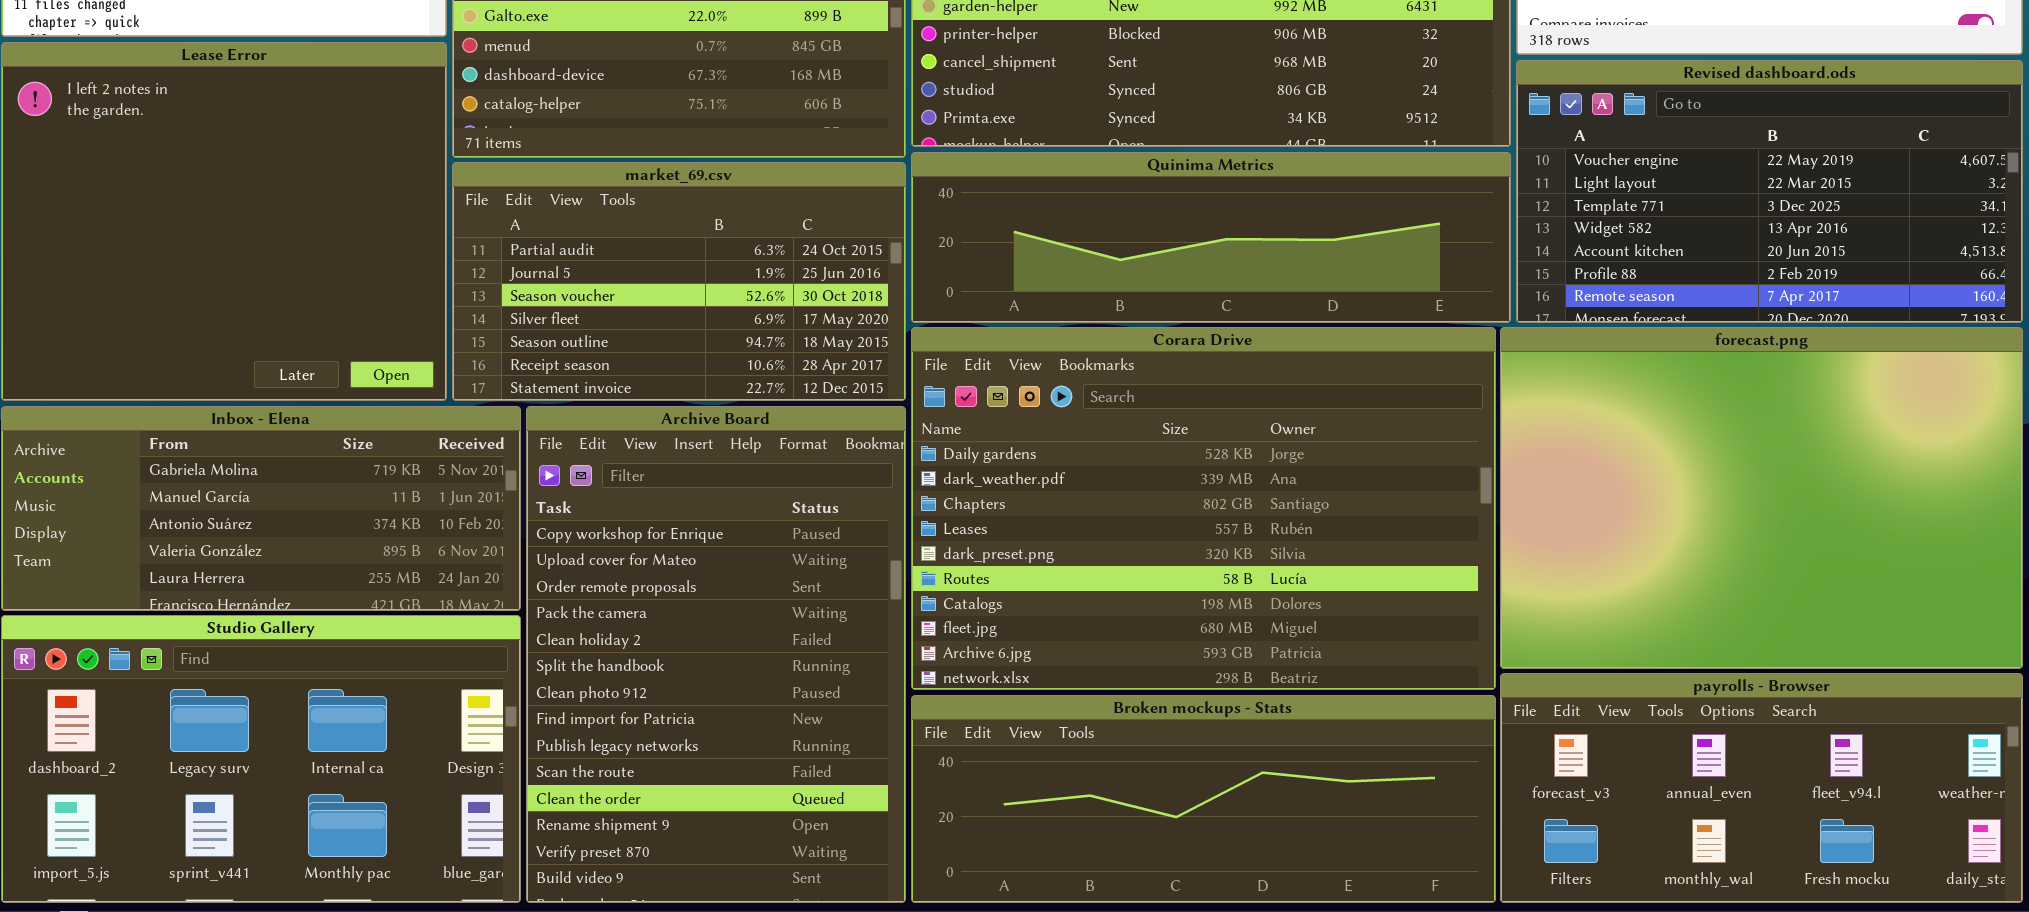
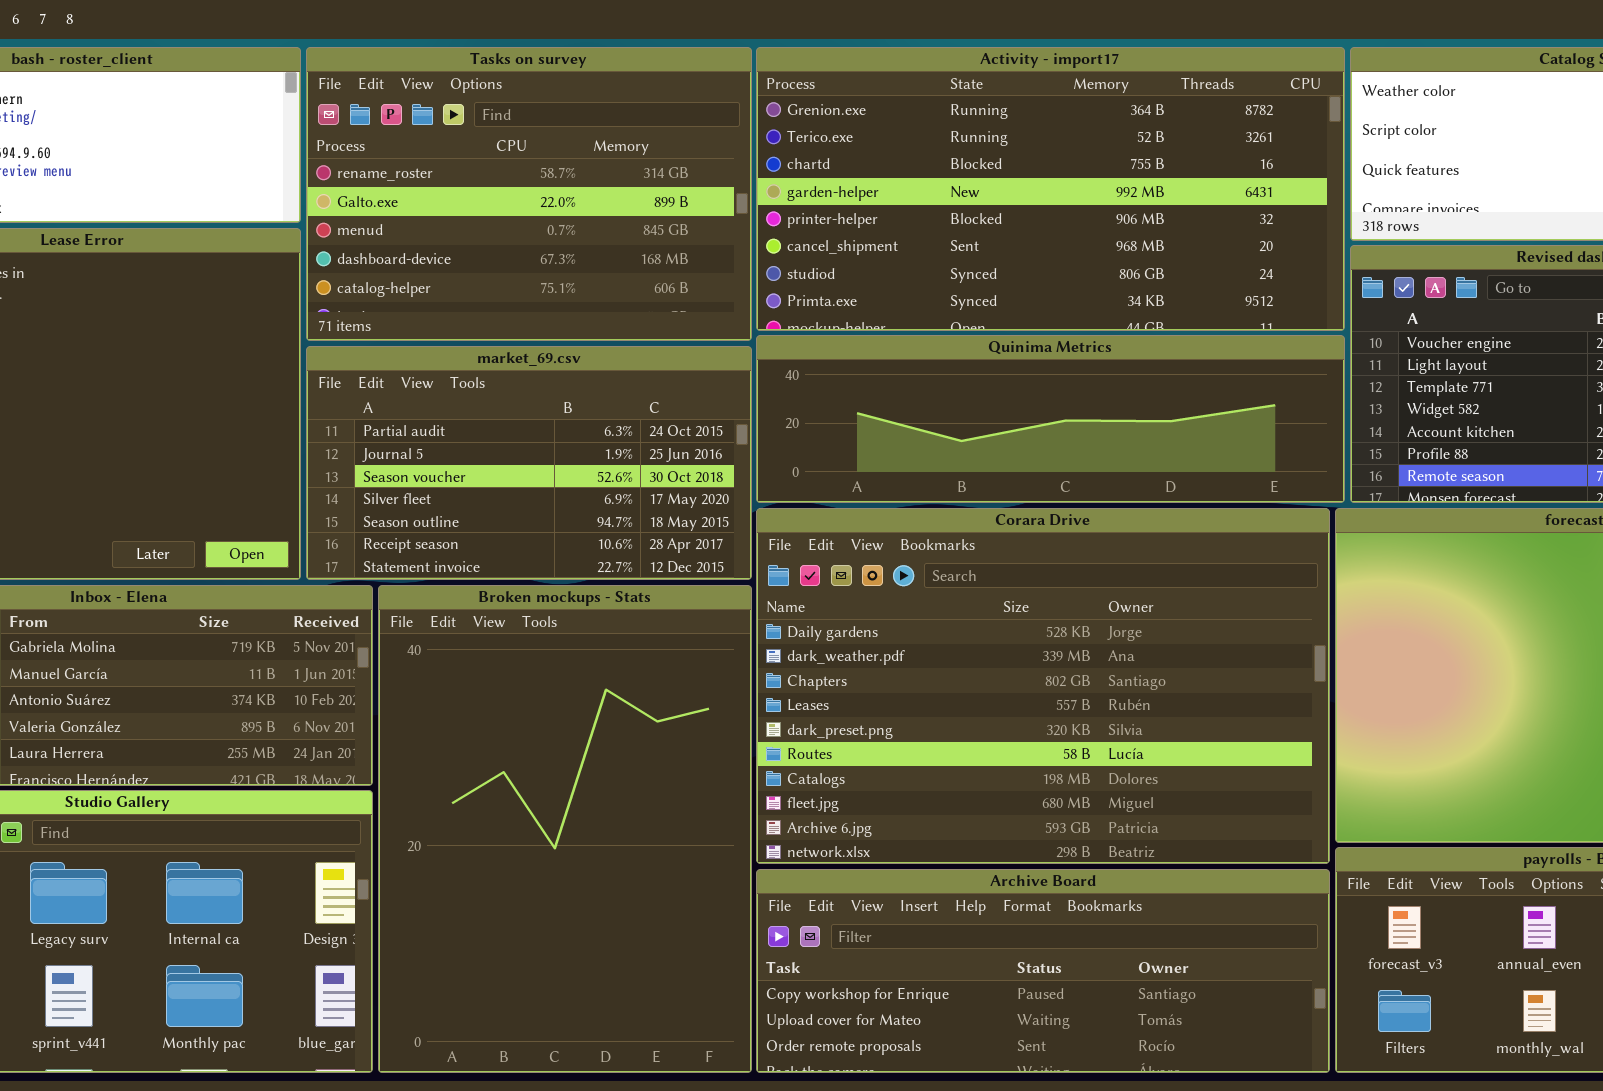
Archive Board: [526,406,906,903] -> [756,869,1330,1073], moved, resized
Broken mockups - Stats: [911,695,1496,903] -> [378,585,752,1073], moved, resized

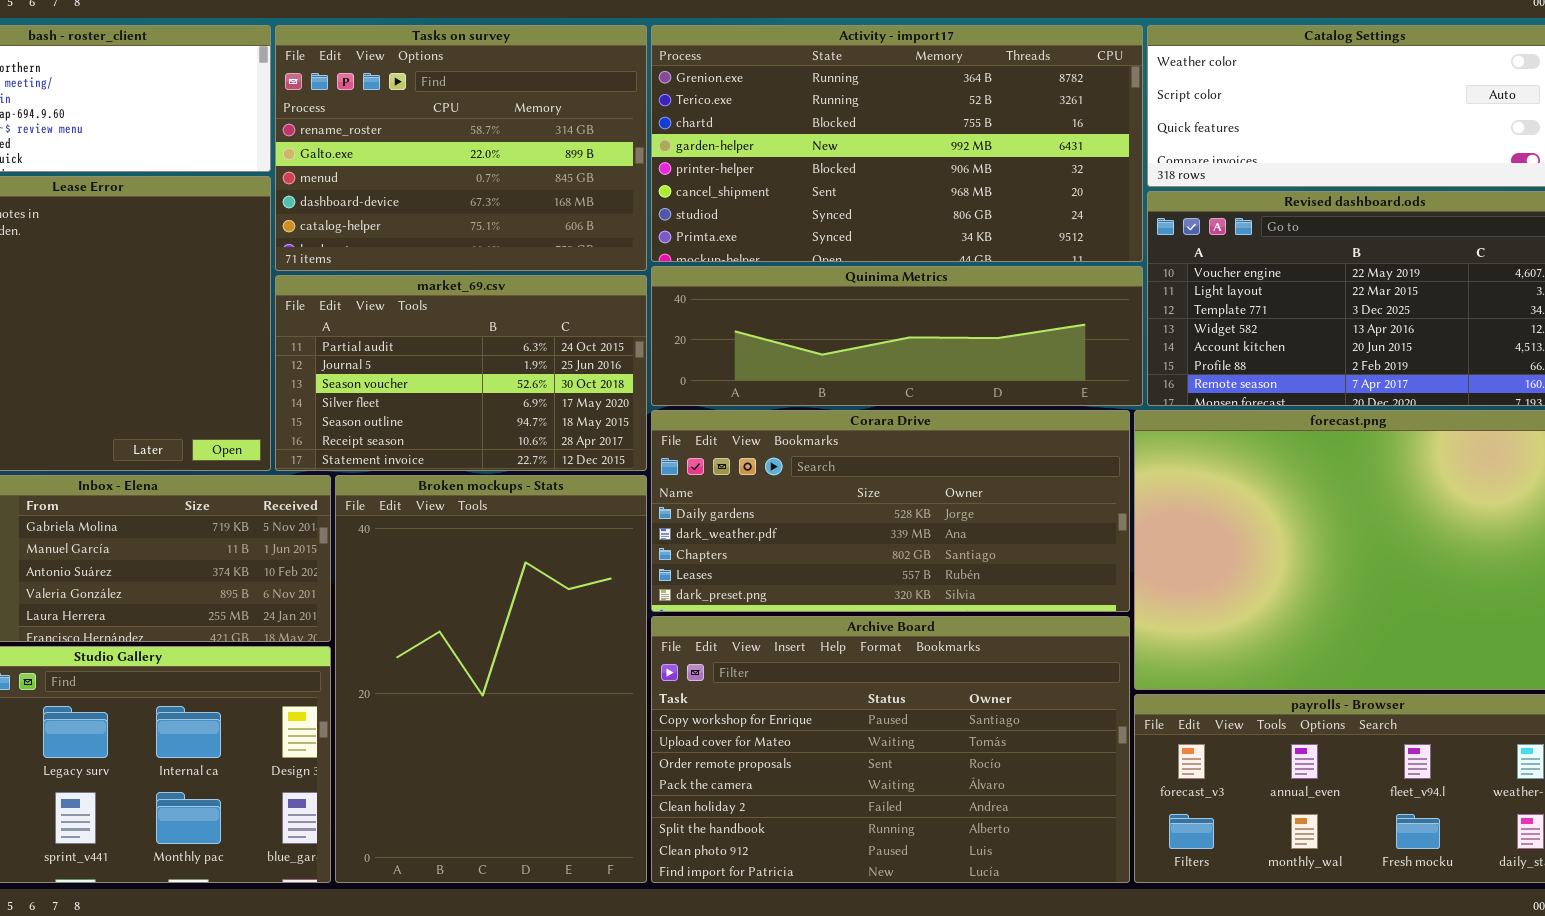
Corara Drive: [756,508,1330,864] -> [651,410,1130,612], resized
Archive Board: [756,869,1330,1073] -> [651,616,1130,883], resized

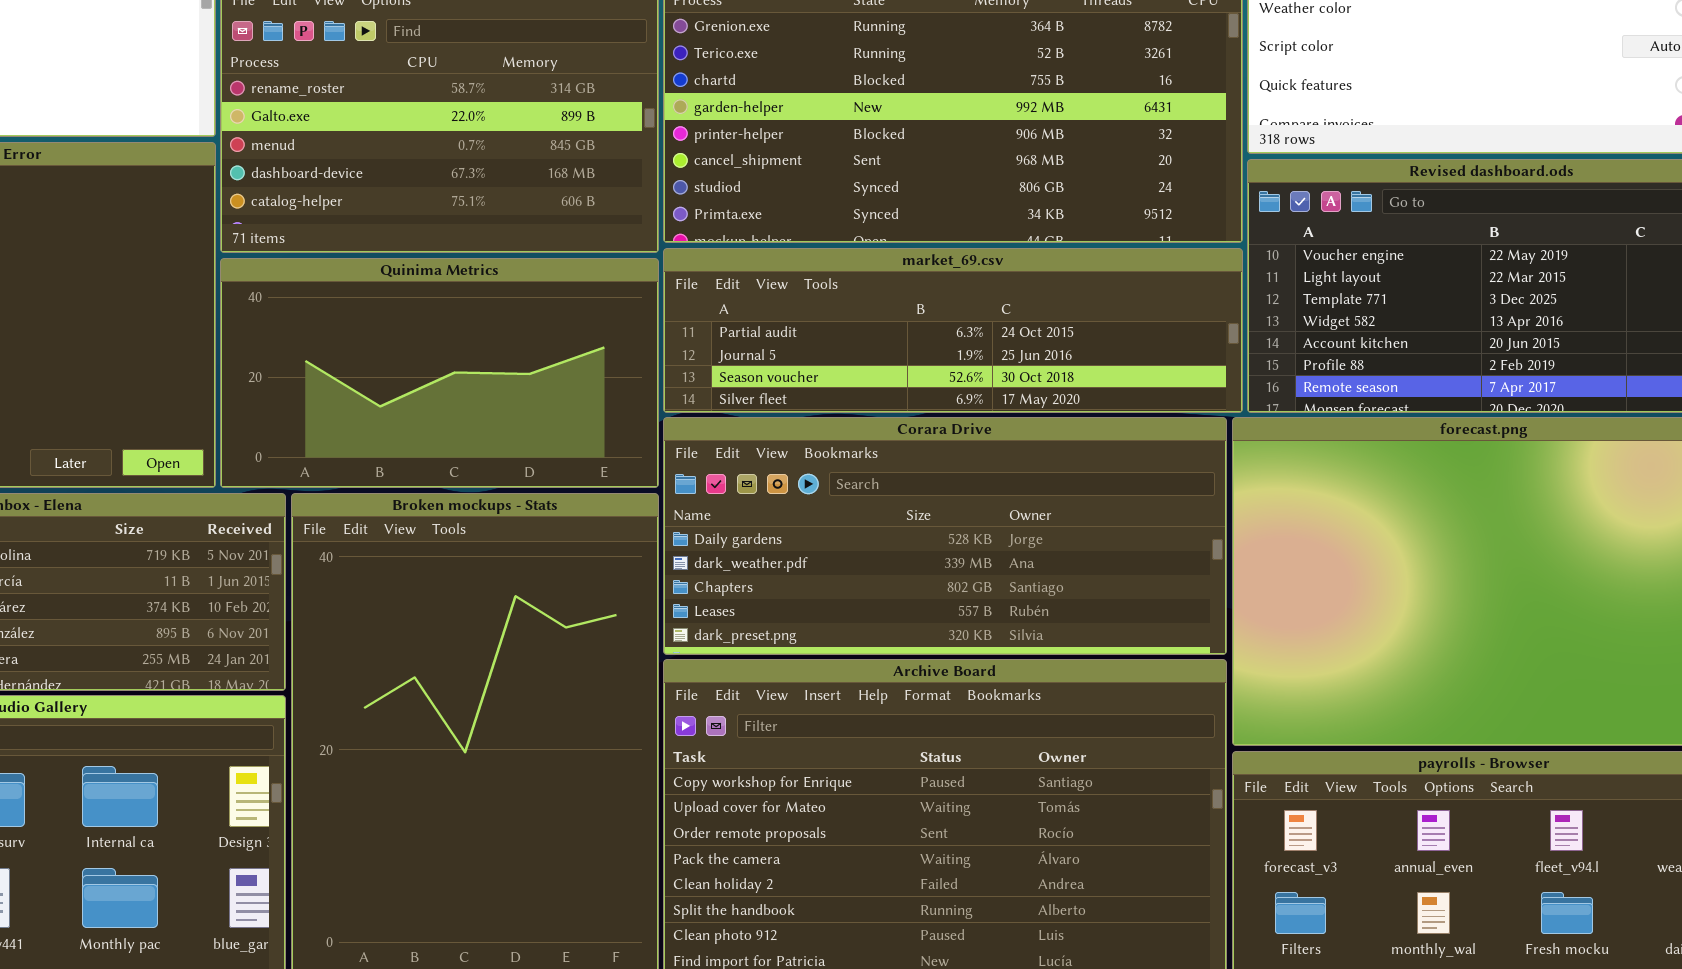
Quinima Metrics: [651,266,1143,406] -> [220,258,659,488], moved, resized
market_69.csv: [275,275,647,471] -> [663,248,1243,413], moved, resized

